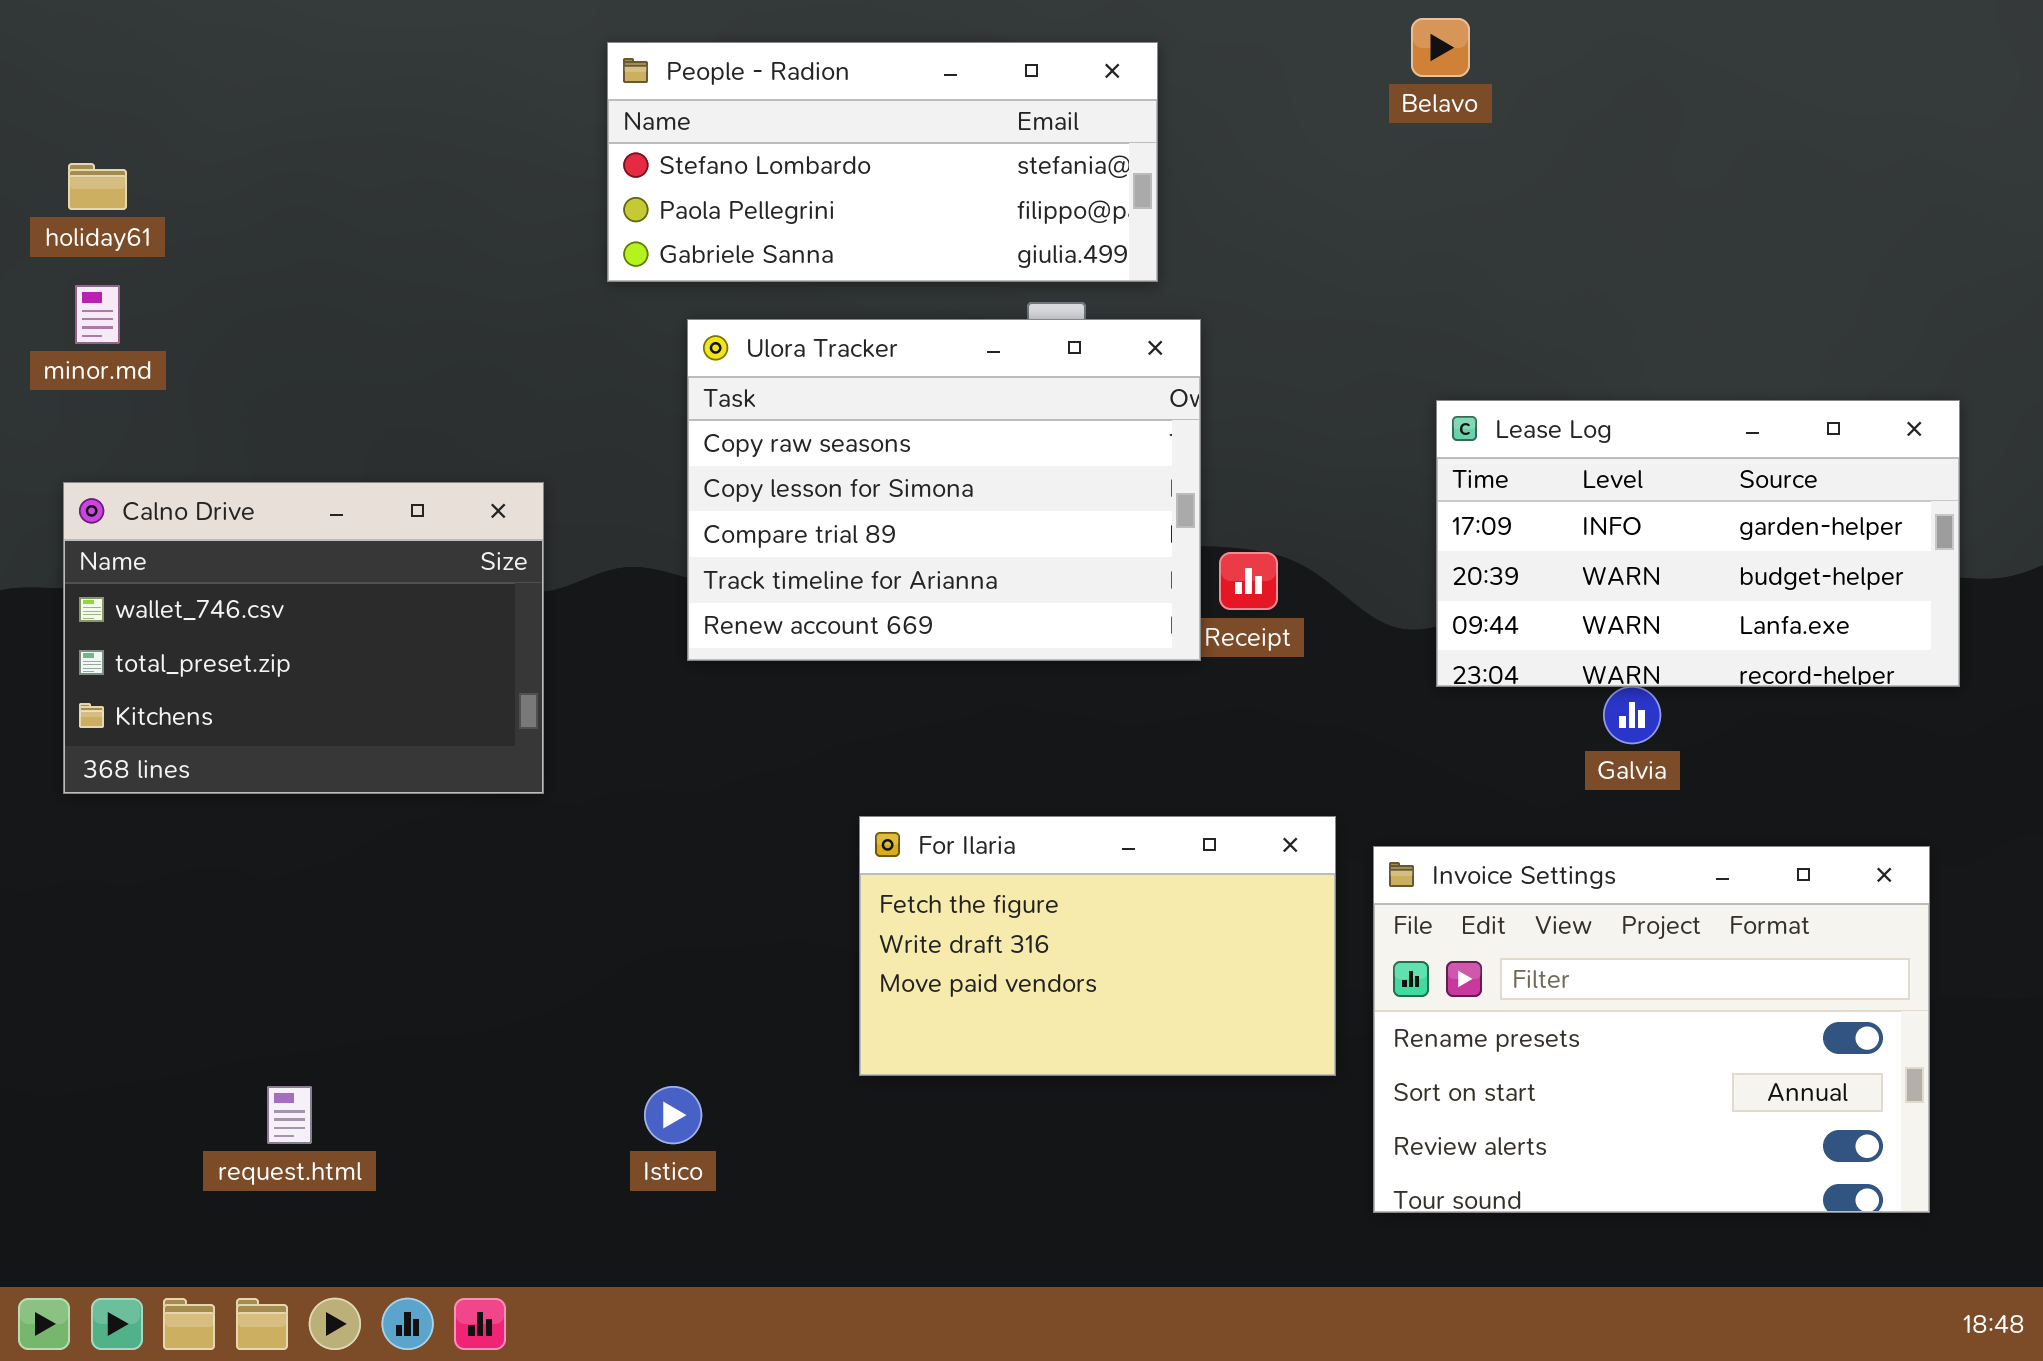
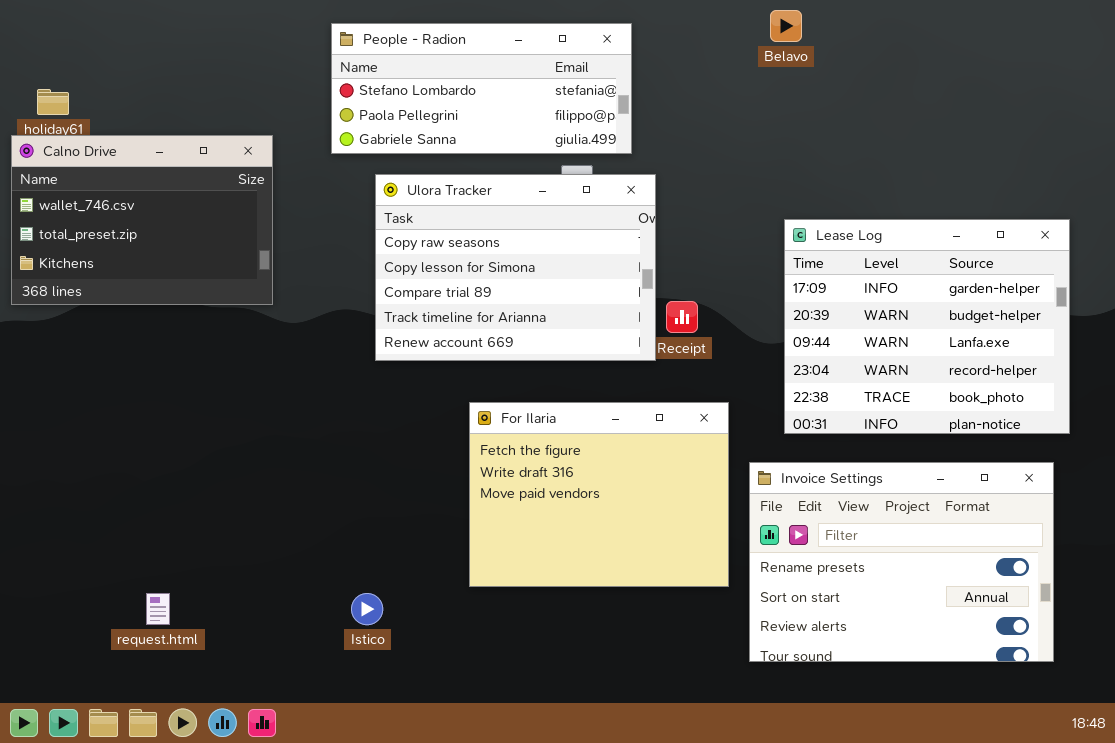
Lease Log: [1436,400,1960,687] -> [784,219,1070,434], resized
Calno Drive: [63,482,544,794] -> [11,135,273,305], moved
For Ilaria: [859,816,1336,1076] -> [469,402,729,587], resized

